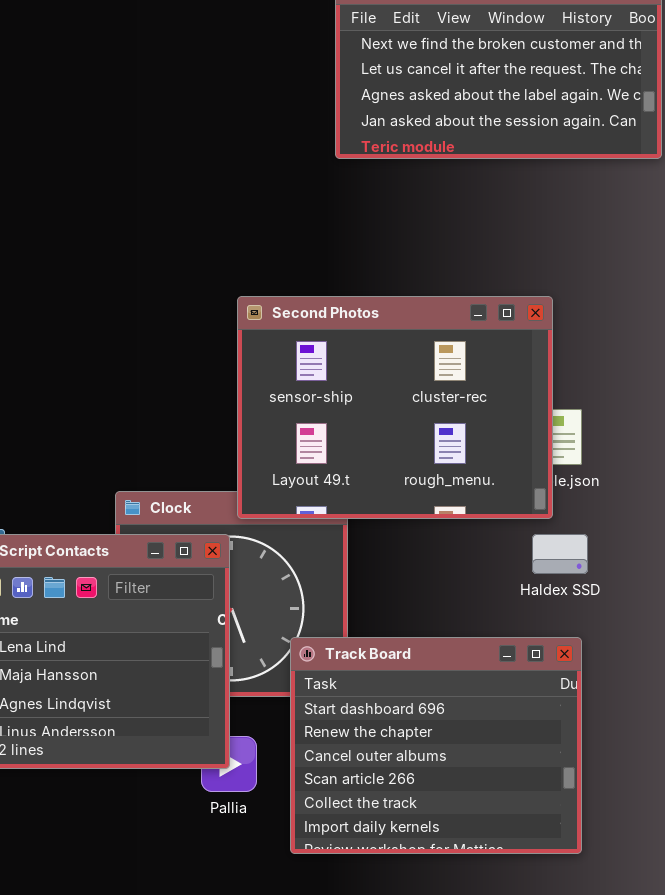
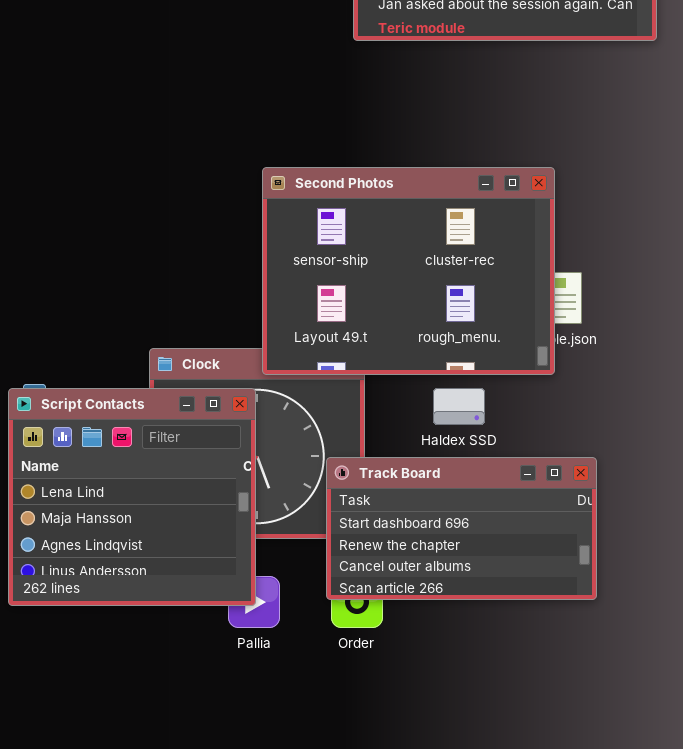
Haldex SSD: [532,534,588,574] -> [433,388,485,425], moved
Track Board: [290,637,582,854] -> [326,457,597,600], moved, resized

